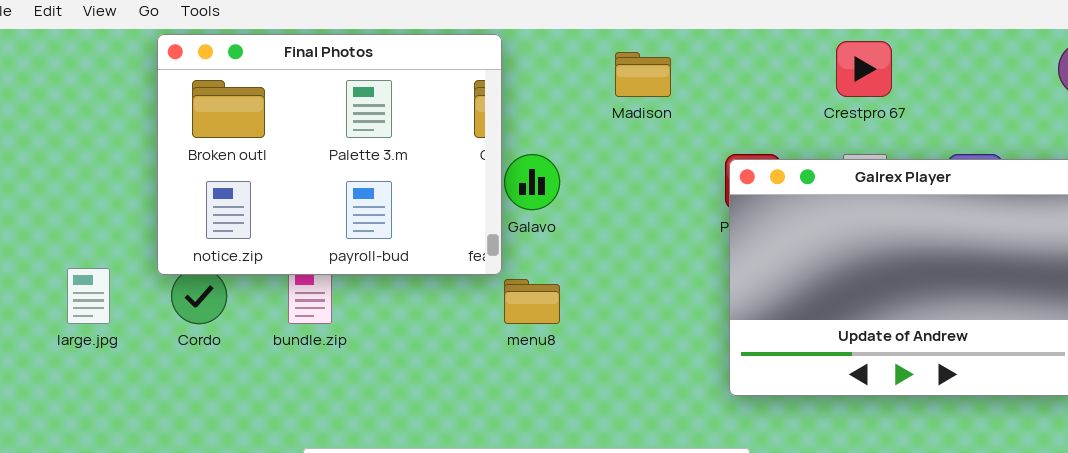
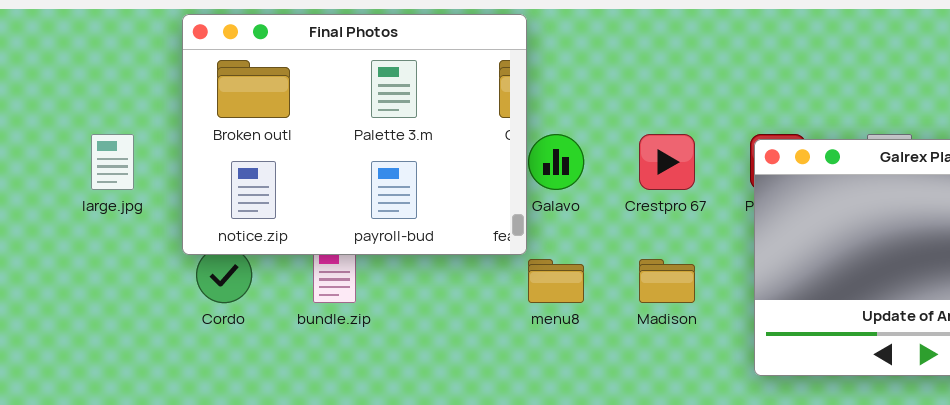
Crestpro 67: [836,41,892,97] -> [639,134,695,190], moved
Madison: [615,52,671,97] -> [639,259,695,303], moved
large.jpg: [67,268,110,324] -> [91,134,134,190], moved

